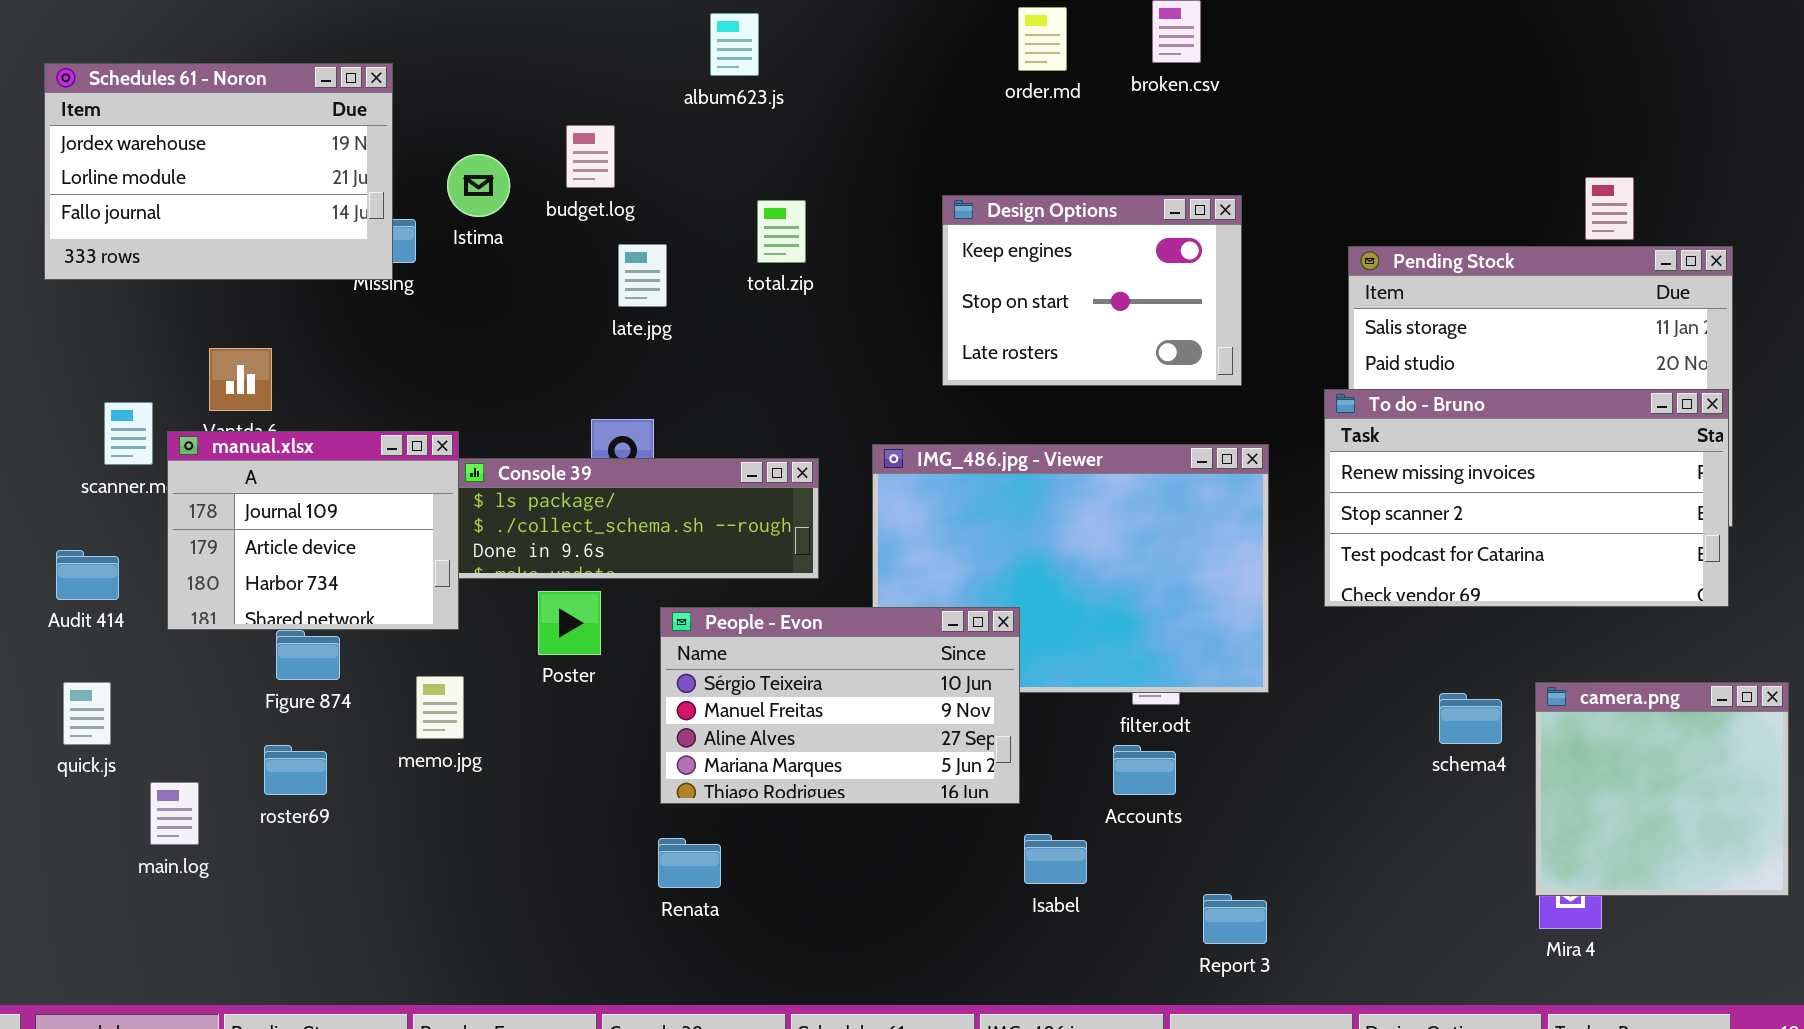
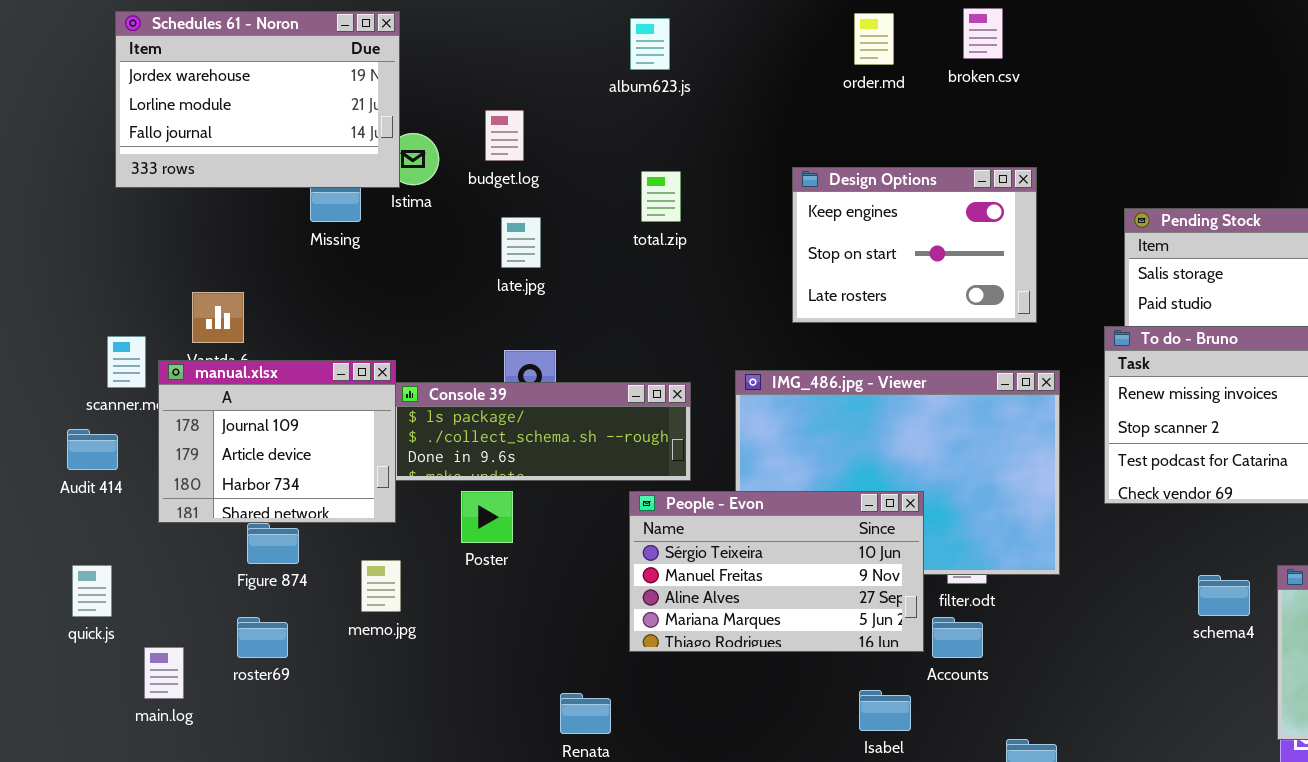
album623.js: [710,13,759,76] -> [630,18,670,70], moved
Schedules 61 - Noron: [44,63,393,280] -> [115,11,400,188], moved
late.jpg: [618,244,667,307] -> [501,217,541,268], moved
Audit 414: [56,550,119,600] -> [67,429,118,470], moved
People - Evon: [660,607,1020,804] -> [629,491,924,652], moved

